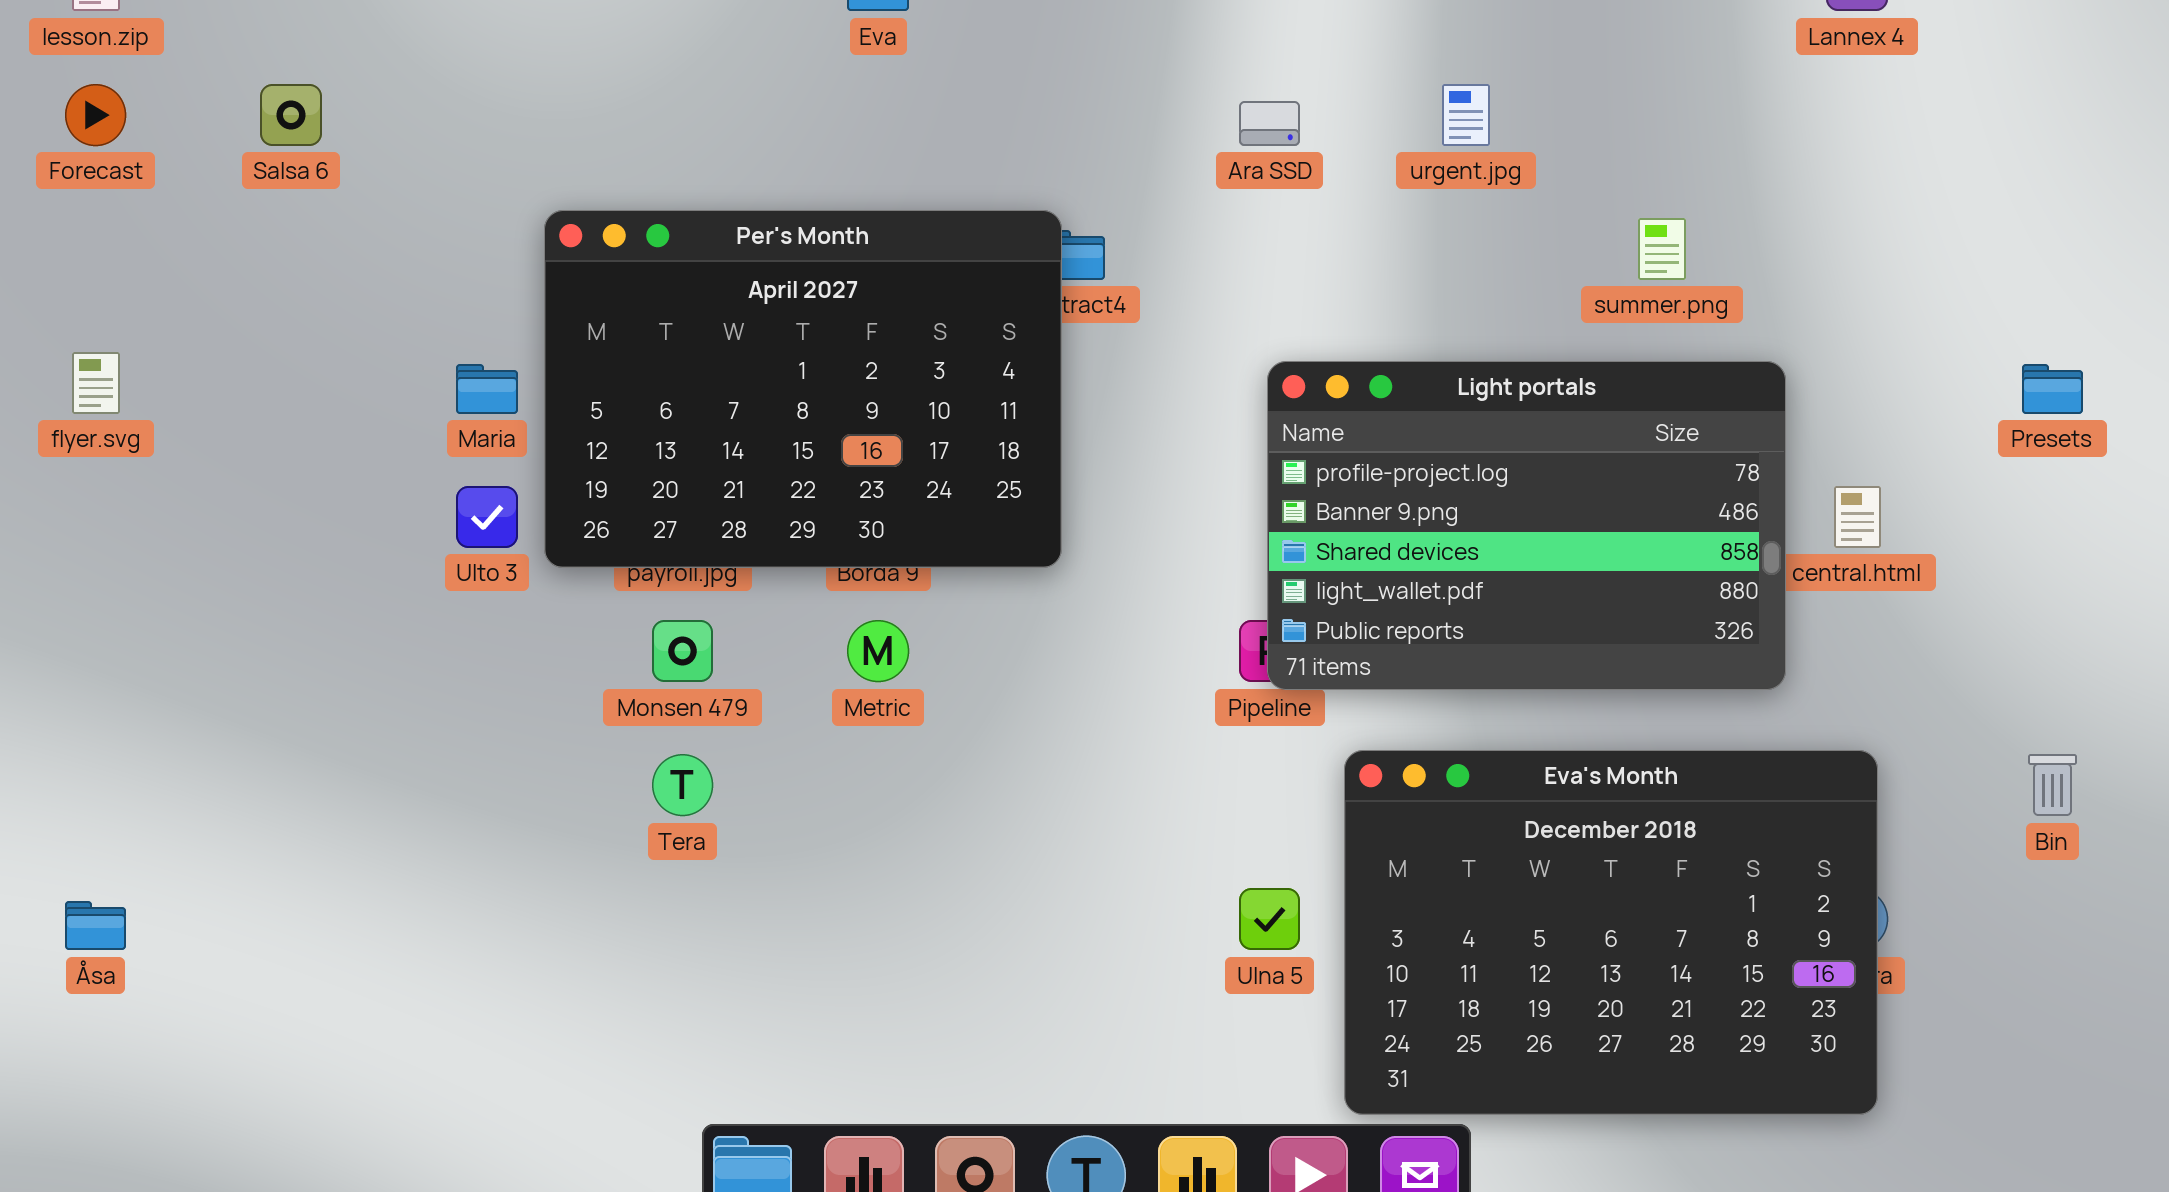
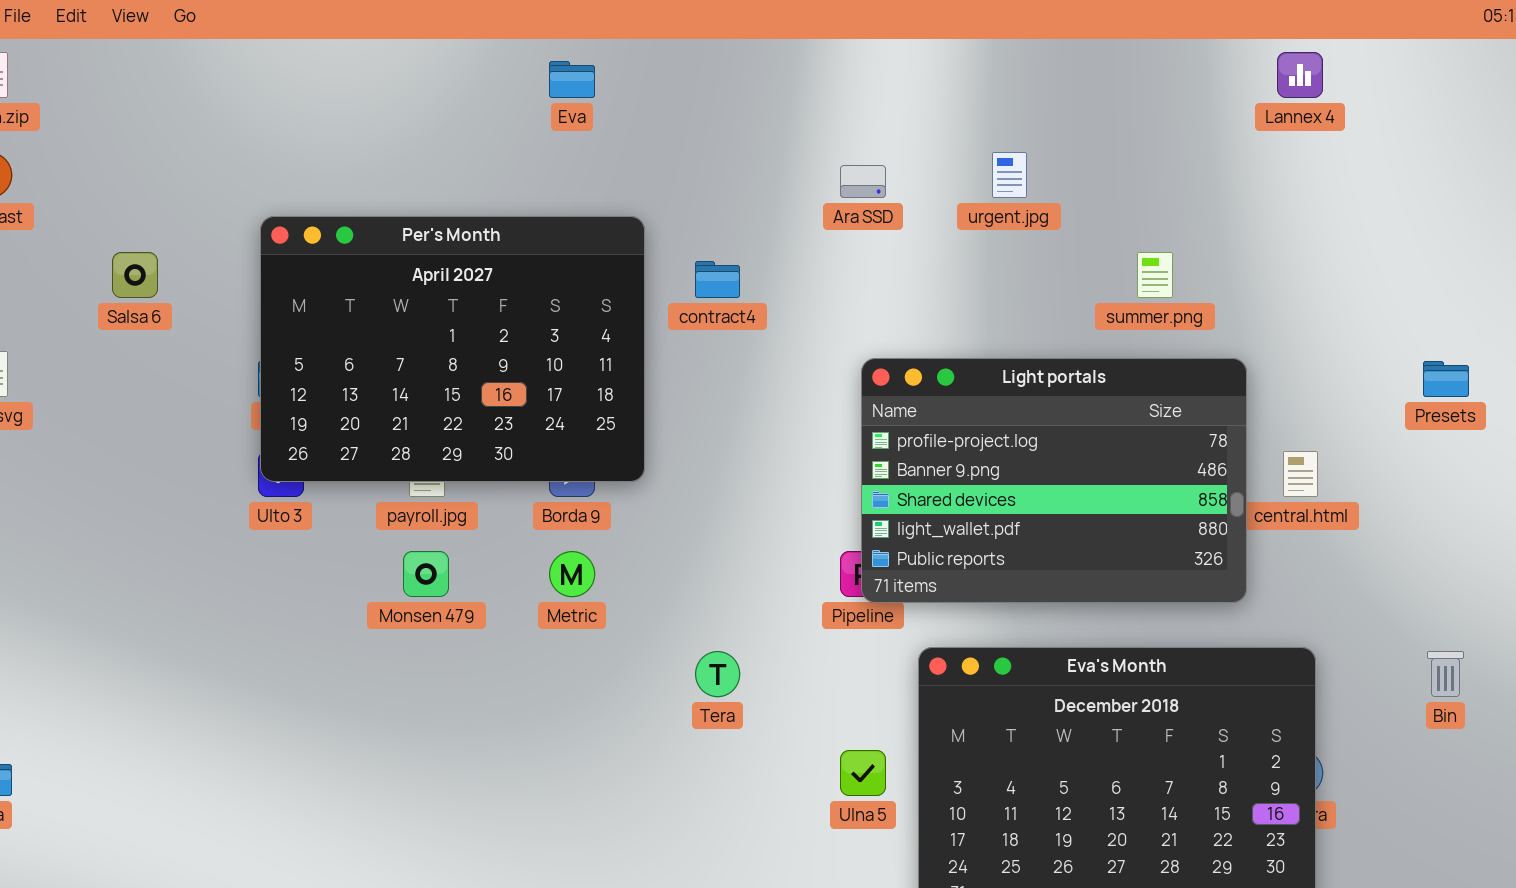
Salsa 6: [260,84,322,146] -> [112,252,158,298], moved
Per's Month: [544,210,1062,568] -> [260,216,645,482], moved
Tera: [652,754,713,816] -> [695,651,740,697], moved

